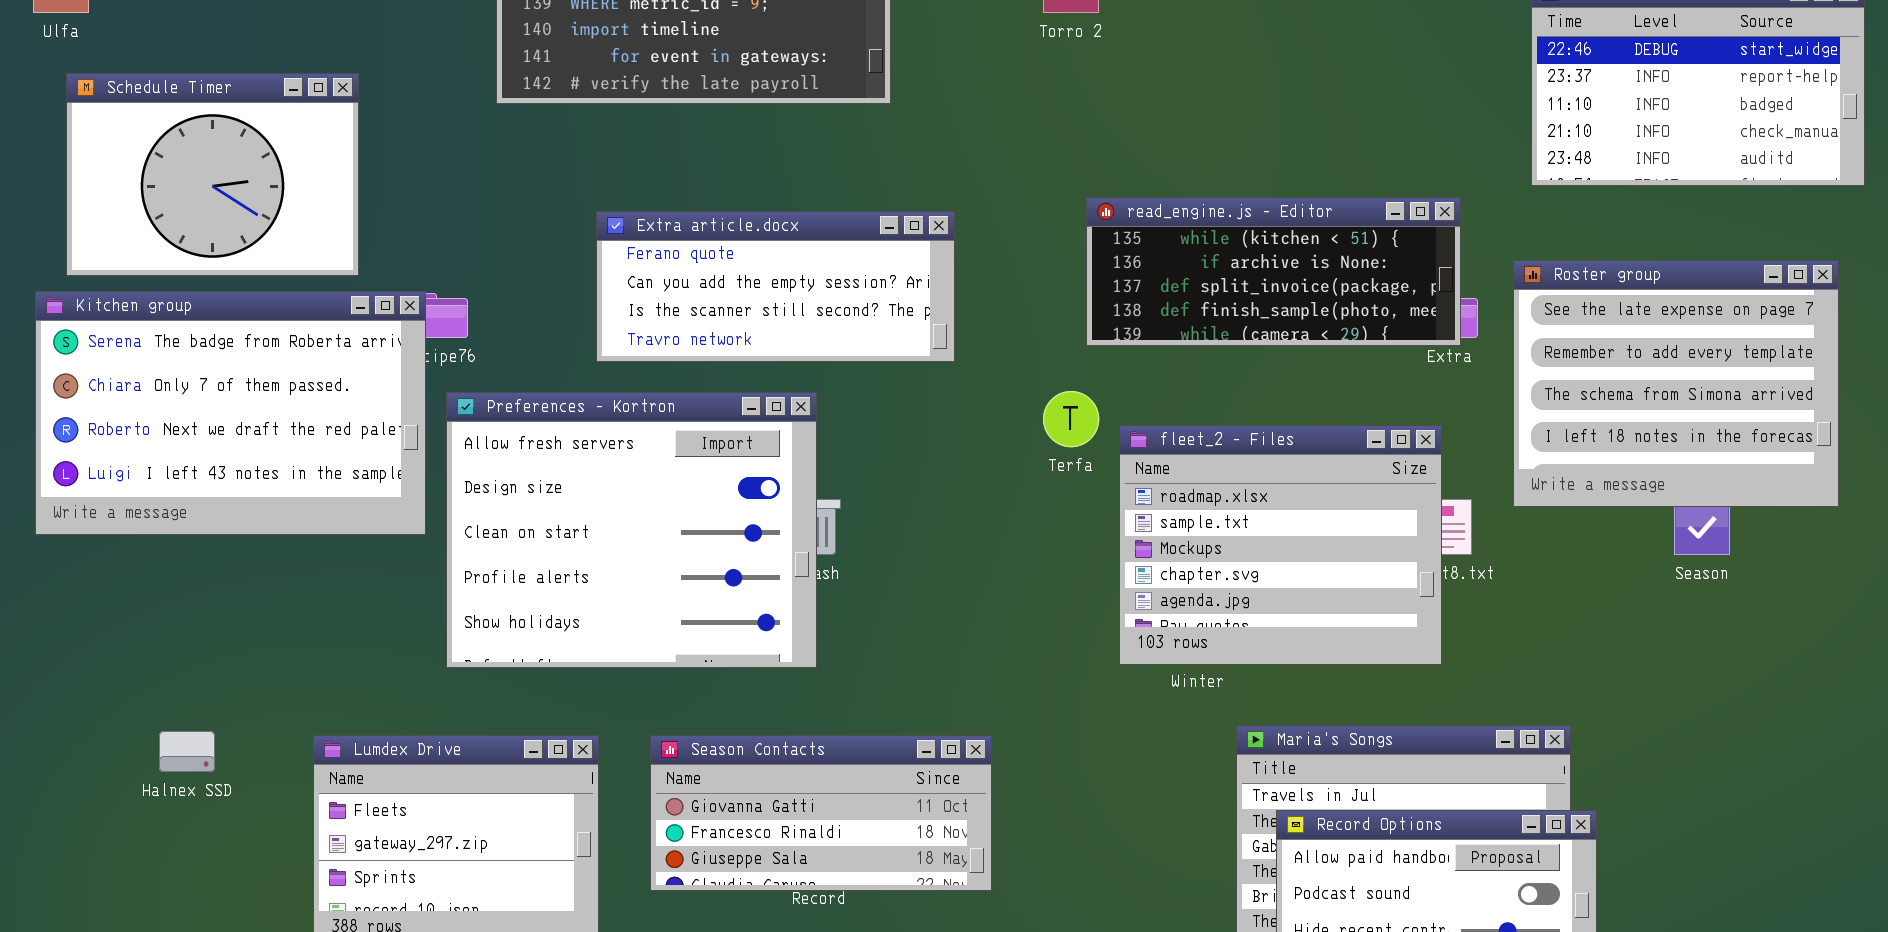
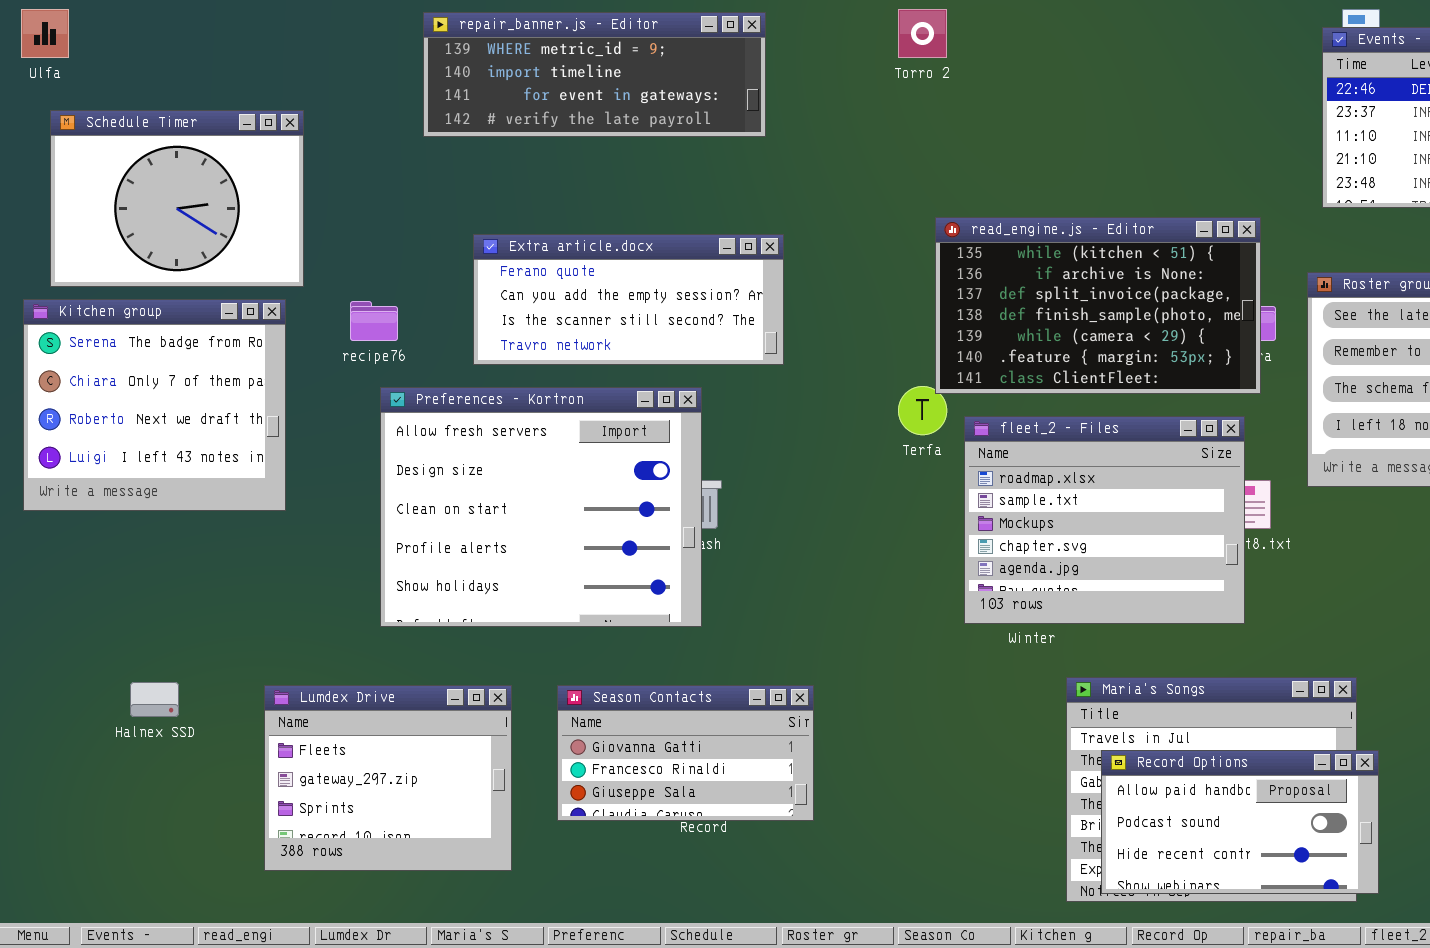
read_engine.js - Editor: [1086,197,1461,346] -> [935,217,1261,394], resized
Extra article.docx: [596,211,955,362] -> [473,234,784,365], moved
Kitchen group: [35,291,426,535] -> [23,299,286,511], resized
Season Contacts: [650,735,992,891] -> [557,685,814,821], resized

